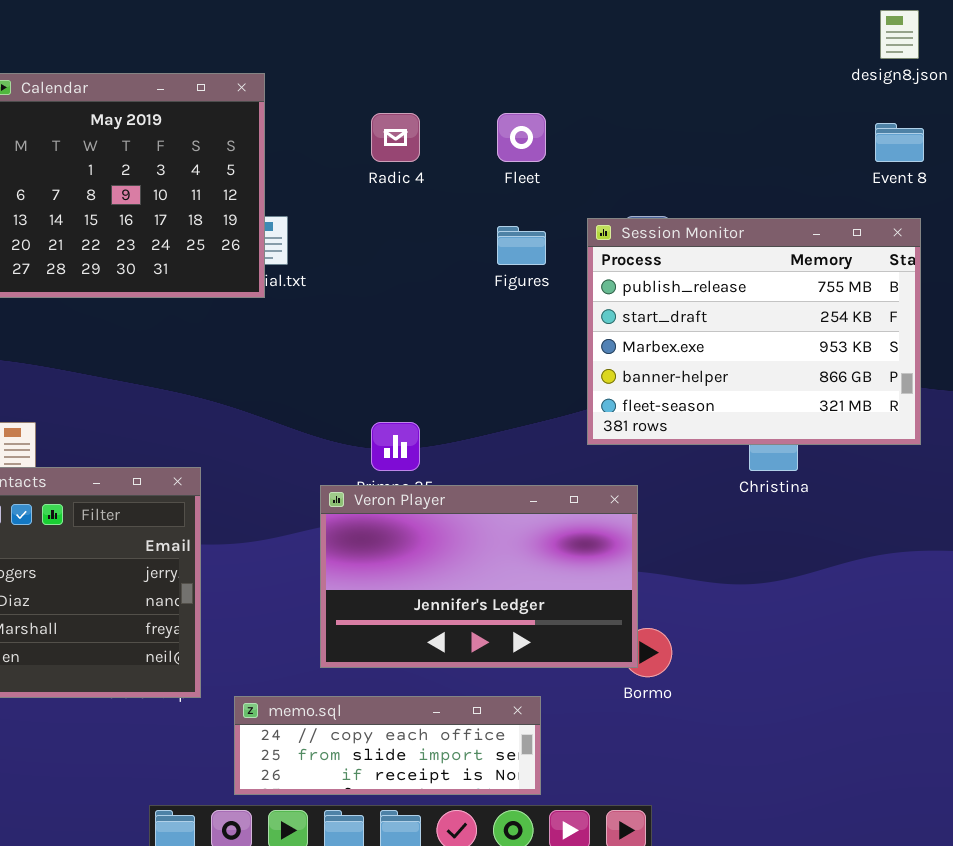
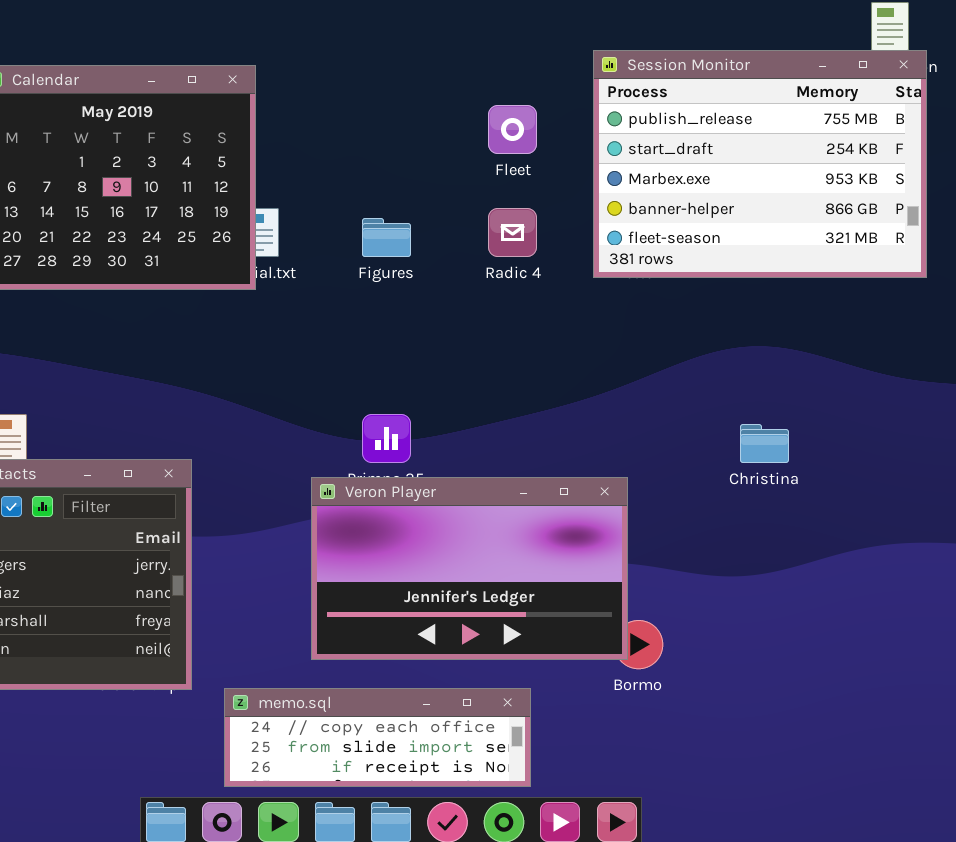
Radic 4: [371,113,420,162] -> [488,208,537,257], moved
Session Monitor: [587,218,921,445] -> [593,50,927,278], moved
Figures: [497,226,546,265] -> [362,218,411,257], moved

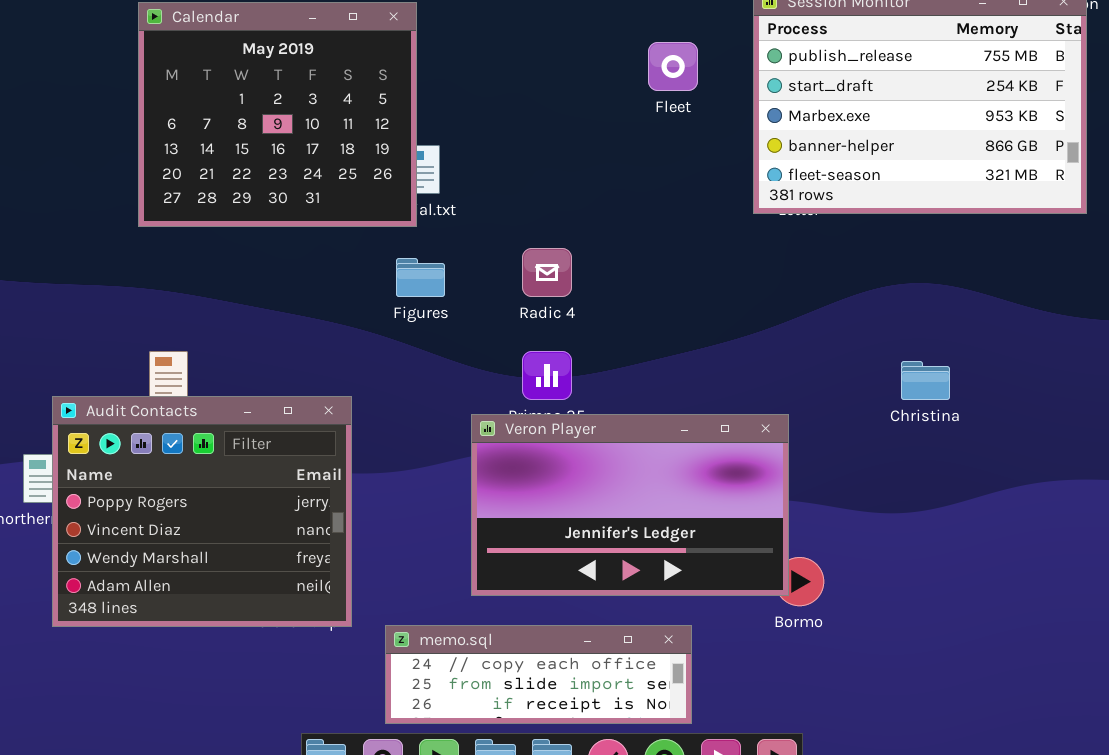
Radic 4: [488,208,537,257] -> [522,248,572,297], moved
Figures: [362,218,411,257] -> [396,258,445,297], moved

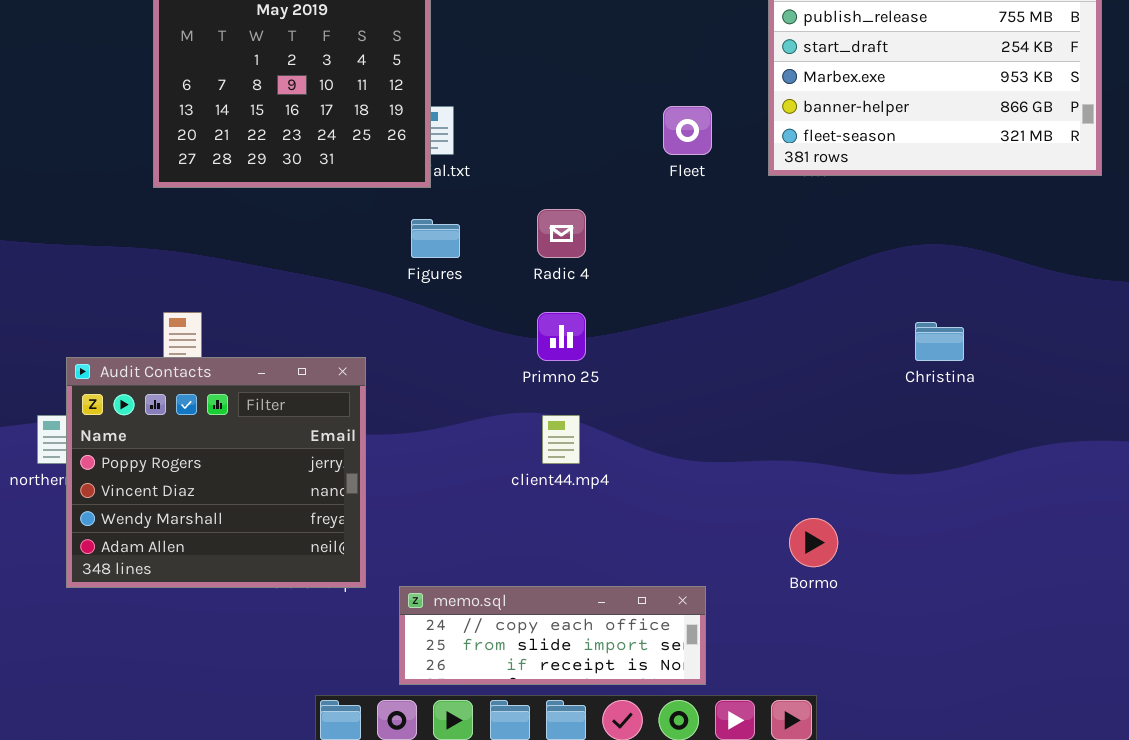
Fleet: [648,42,698,91] -> [663,106,712,155], moved
Veron Player: [471,414,789,596] -> none, closed

